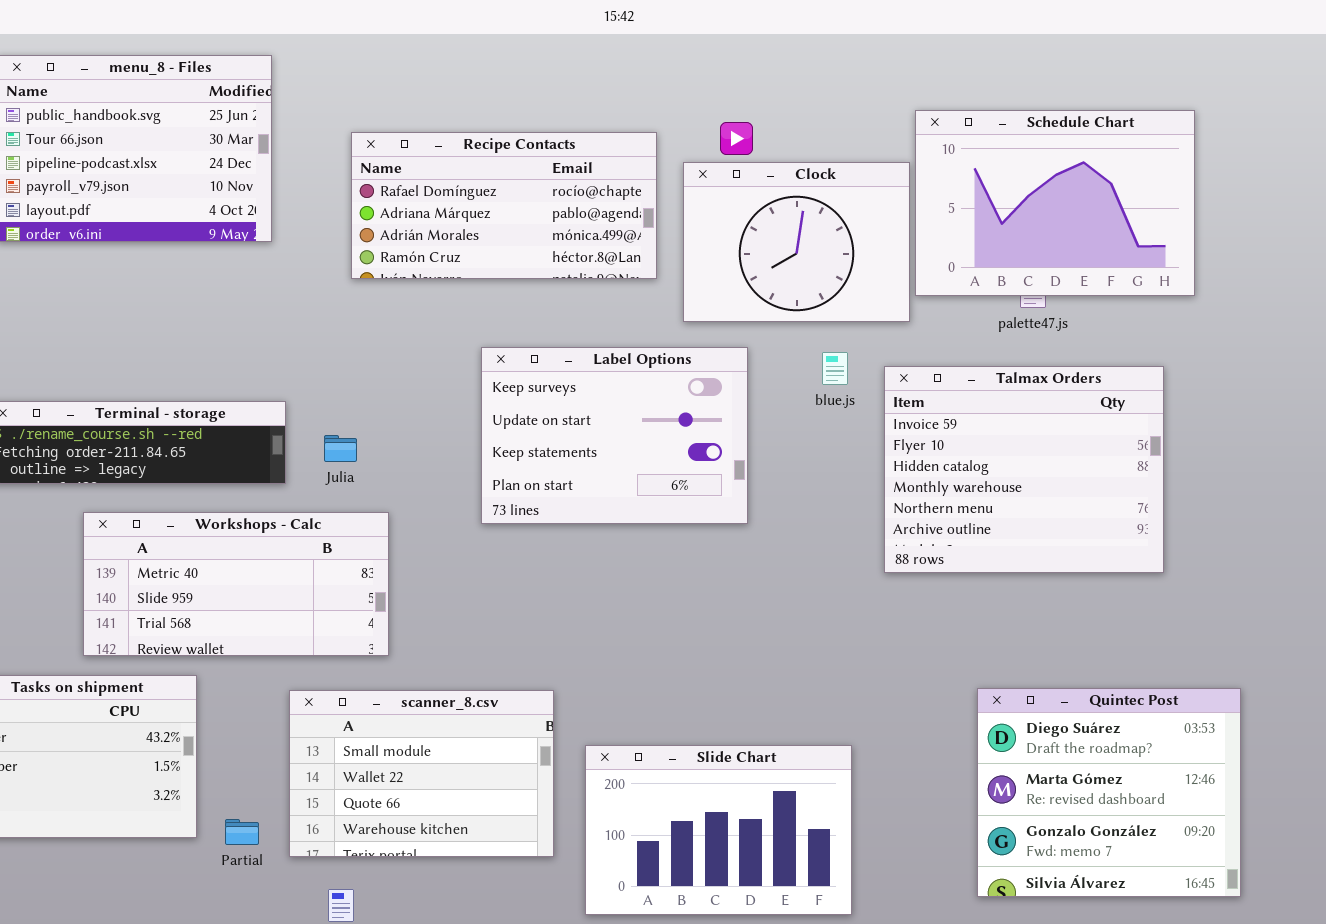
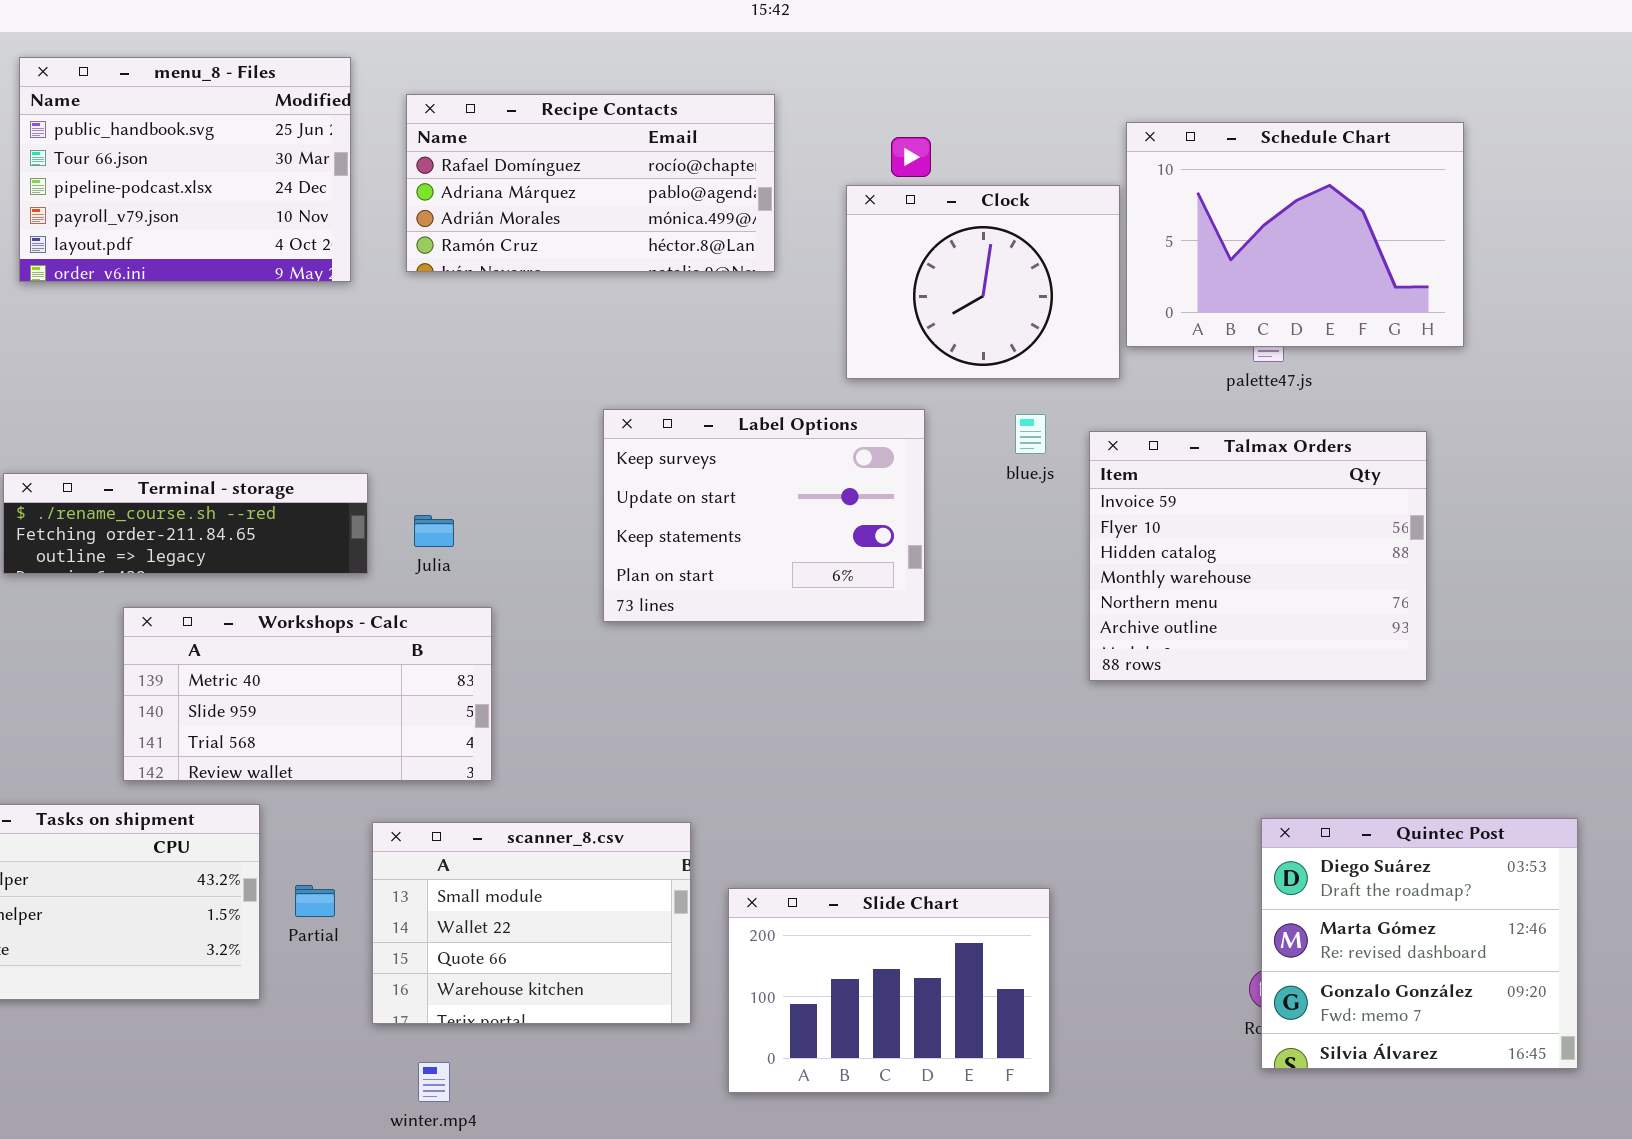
Recipe Contacts: [351,132,657,279] -> [406,94,775,272], moved
Quintec Post: [977,688,1241,897] -> [1261,818,1578,1069], moved
Partial: [225,819,259,845] -> [295,885,335,917], moved

